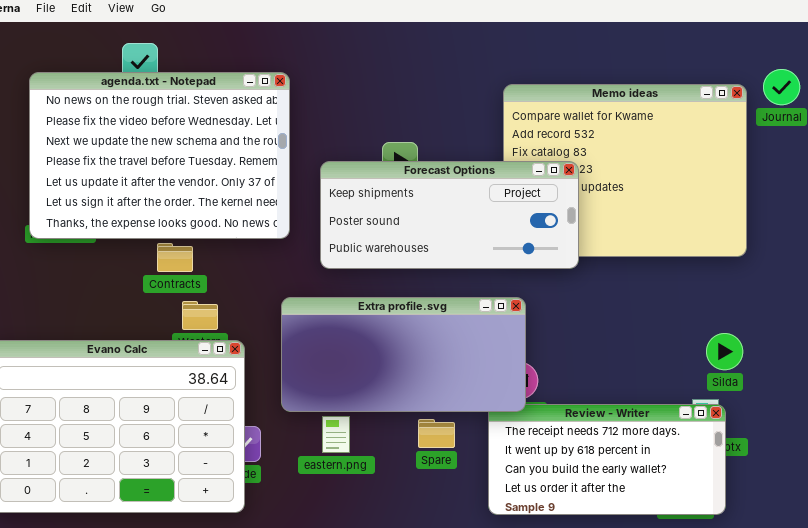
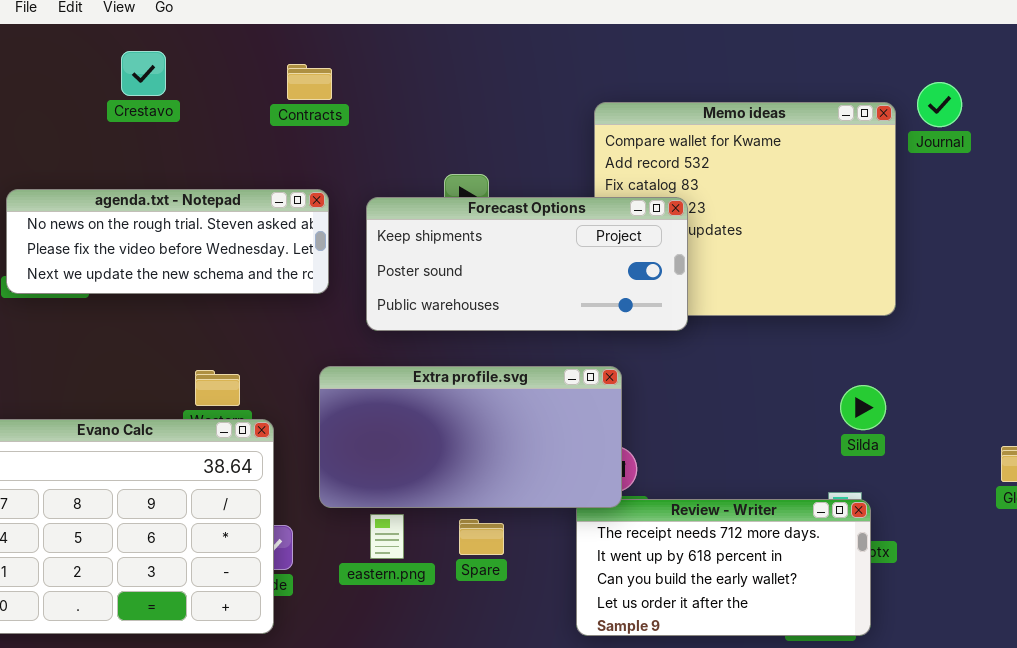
agenda.txt - Notepad: [29,72,290,239] -> [6,189,329,294], resized
Contracts: [157,243,193,272] -> [287,64,332,100], moved
Silda: [706,333,743,370] -> [840,385,886,430], moved
Spare: [418,419,455,448] -> [459,519,504,555], moved

